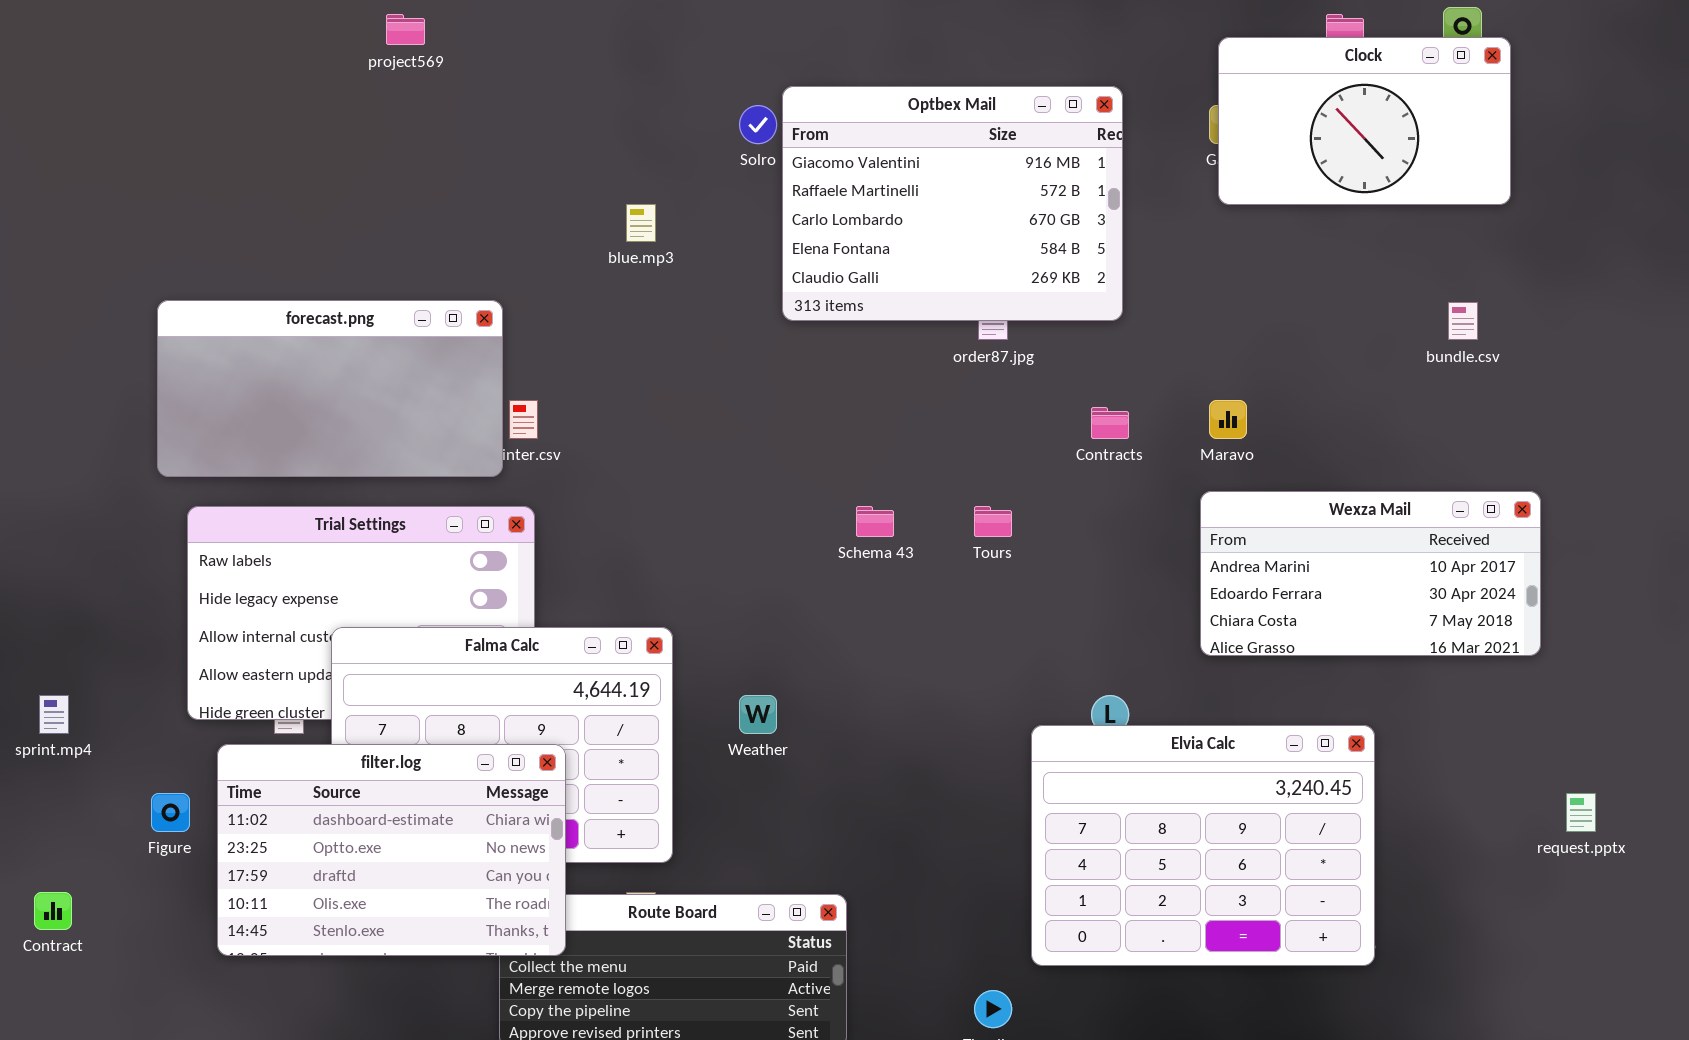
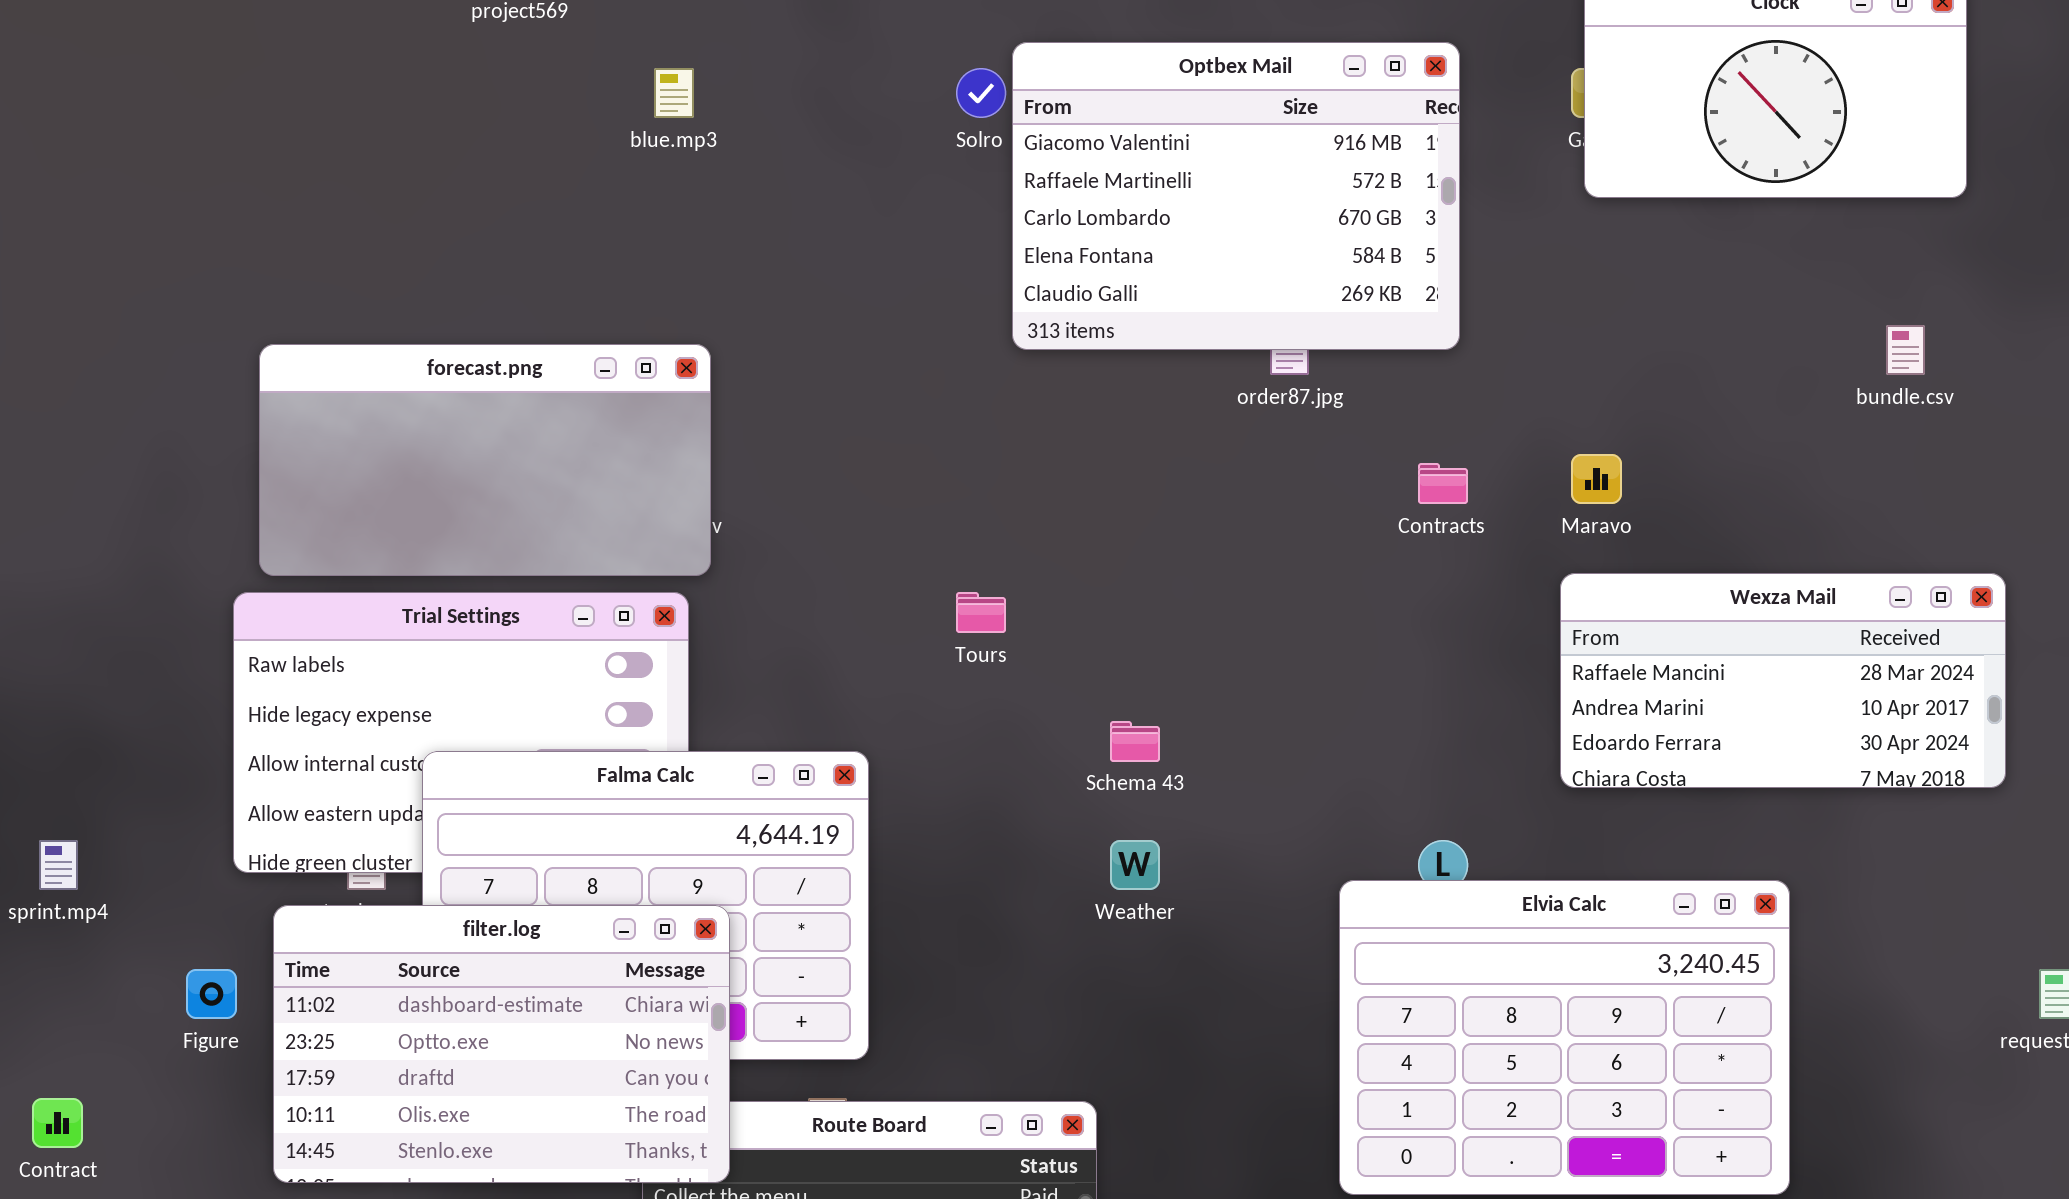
blue.mp3: [626,204,656,242] -> [654,68,694,118], moved
forecast.png: [157,300,503,477] -> [259,344,711,576], moved
Wexza Mail: [1200,491,1541,656] -> [1560,573,2006,788], scrolled up 1 row
Schema 43: [856,506,894,537] -> [1110,721,1160,762], moved
Tours: [974,506,1012,537] -> [956,592,1006,633], moved
Weather: [739,695,777,734] -> [1110,840,1160,890], moved

